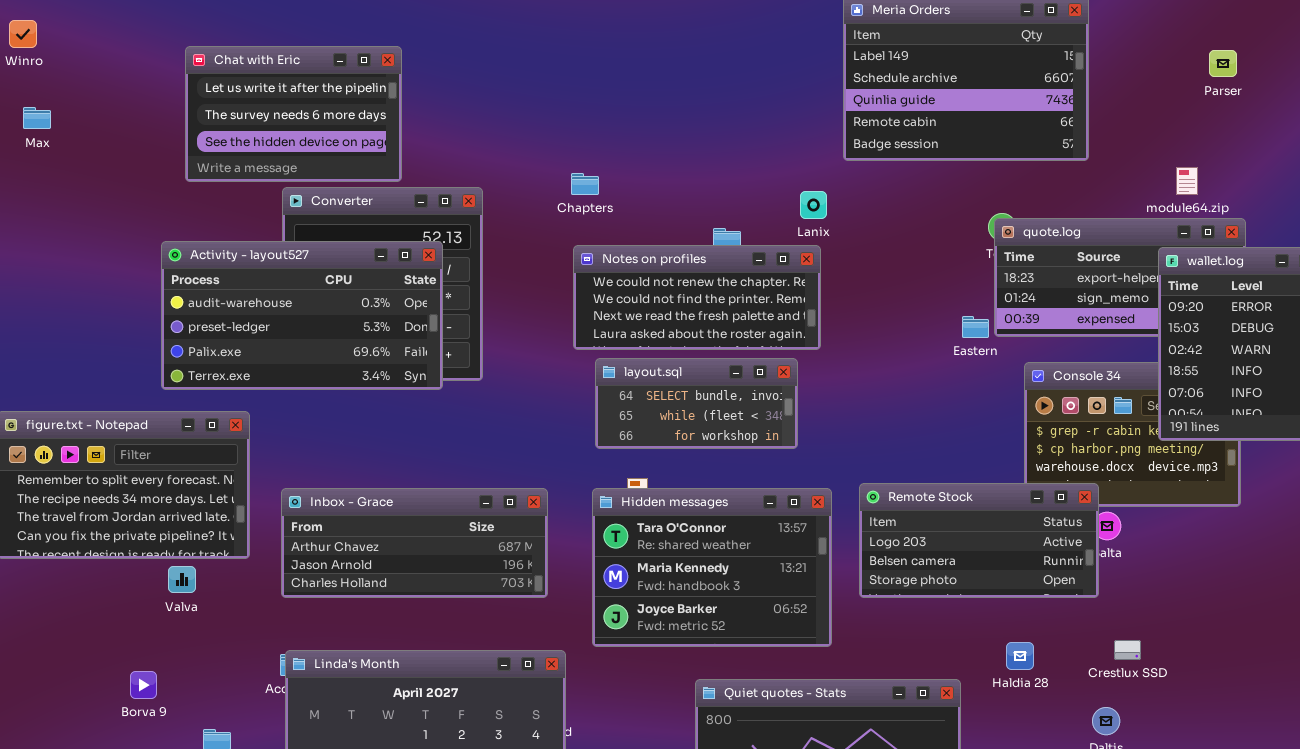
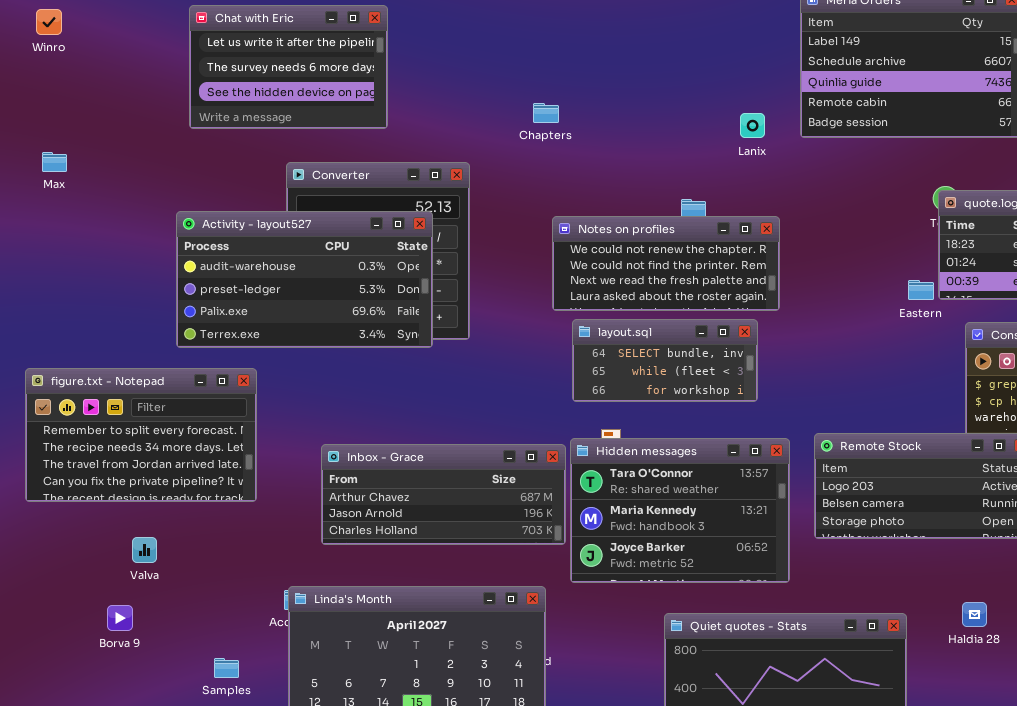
Chat with Eric: [185,46,402,182] -> [189,5,388,129], moved
Max: [23,107,51,129] -> [42,152,67,172], moved
Chapters: [571,173,599,195] -> [533,103,559,123], moved
Lanix: [800,191,827,219] -> [740,113,765,138], moved
Inbox - Grace: [281,488,548,598] -> [321,444,566,545], moved
Valva: [168,566,196,593] -> [132,537,157,563], moved
Haldia 28: [1006,642,1034,670] -> [962,602,987,627], moved
Borva 9: [130,671,157,699] -> [107,605,133,631], moved

